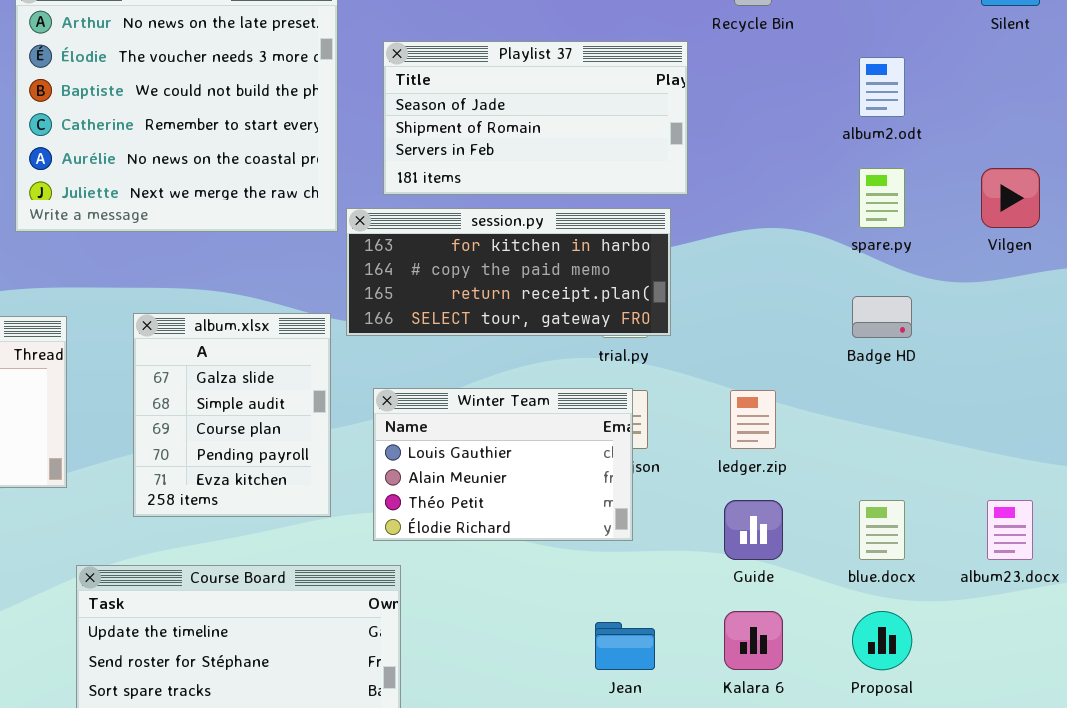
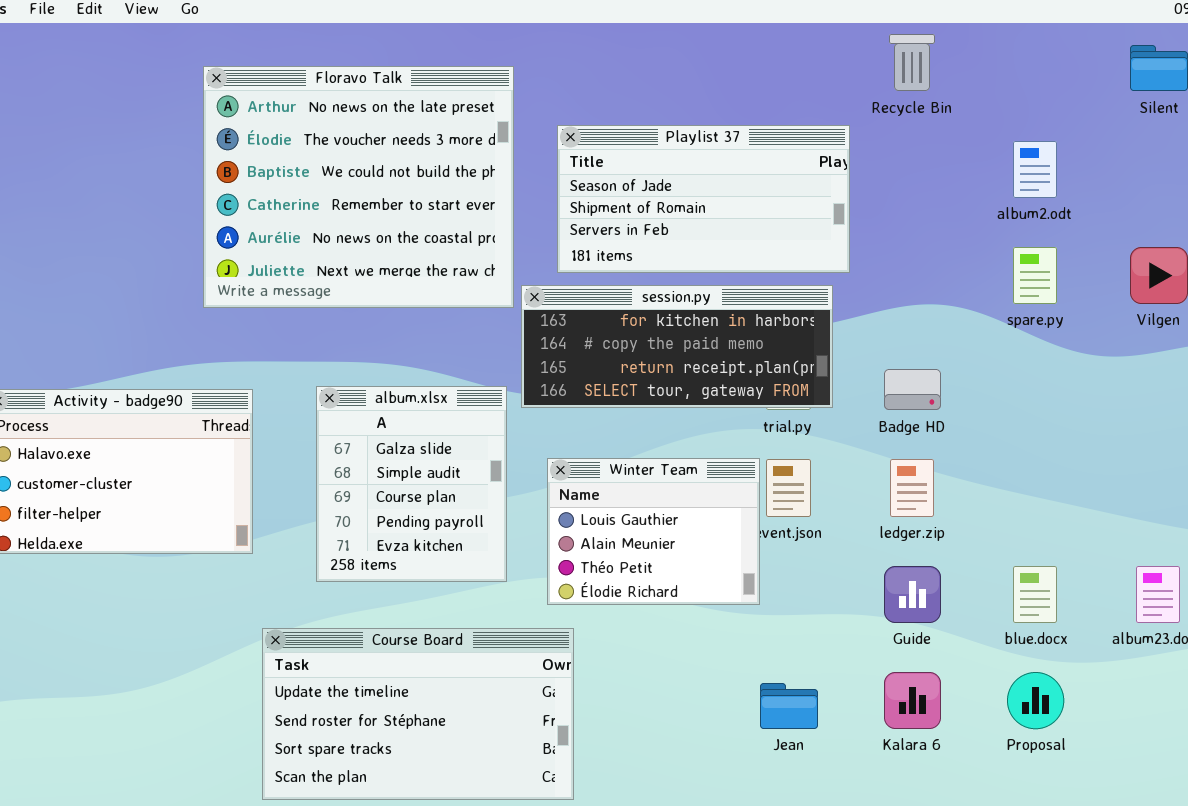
Badge HD: [852,296,912,338] -> [884,369,941,410], moved
Winter Team: [373,388,633,541] -> [547,458,760,605], resized

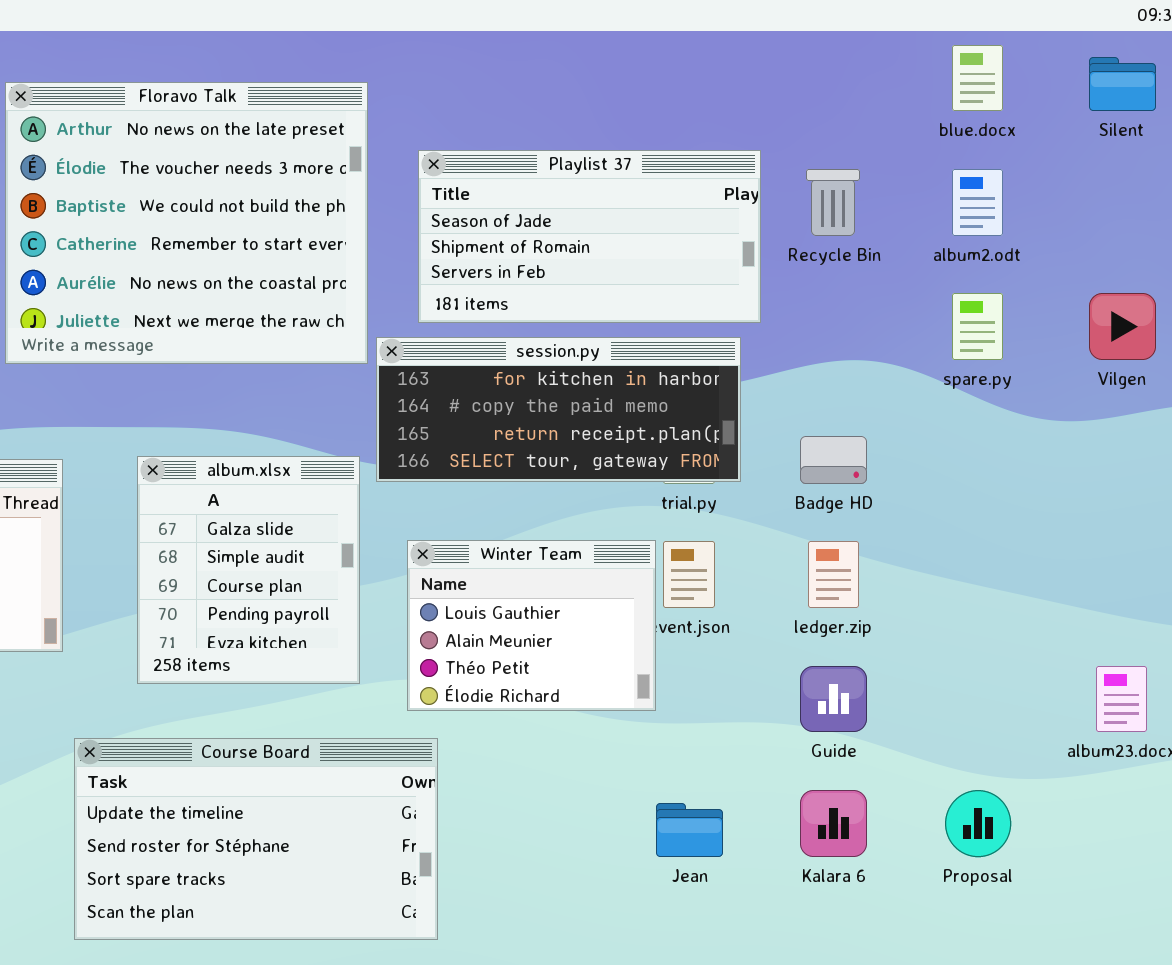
Recycle Bin: [889,34,935,91] -> [806,169,860,236], moved
blue.docx: [1013,566,1057,623] -> [952,45,1003,111], moved

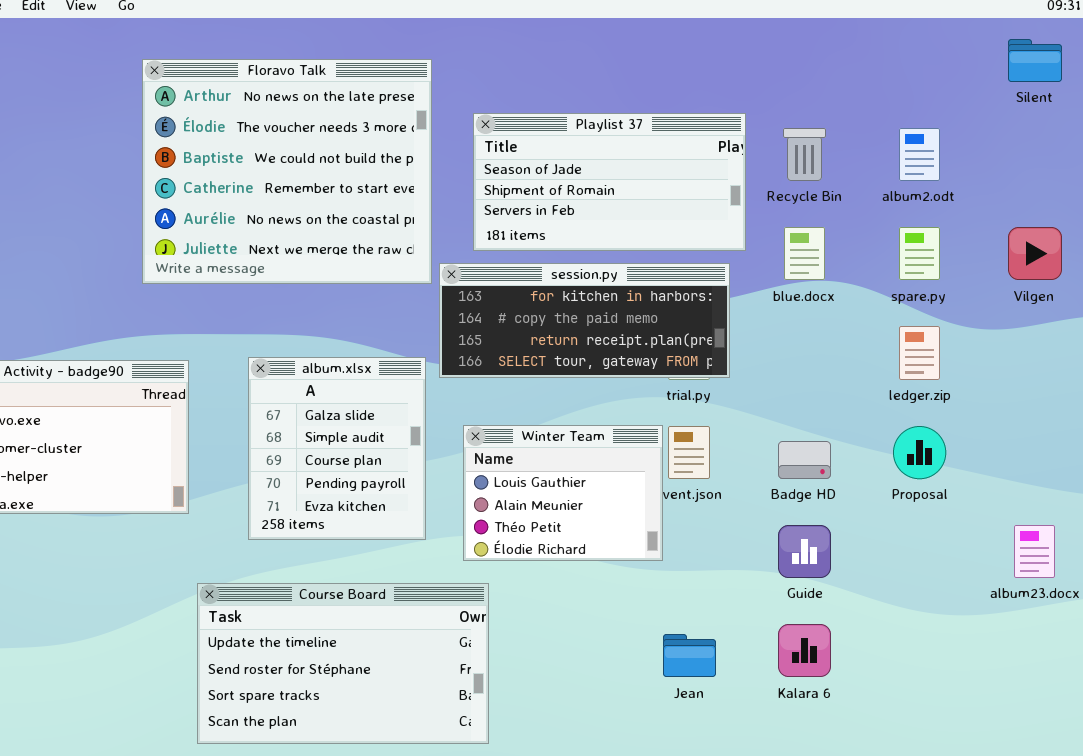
blue.docx: [952,45,1003,111] -> [784,227,825,280], moved
Badge HD: [800,436,867,484] -> [778,441,831,479], moved
ledger.zip: [808,541,859,608] -> [899,326,940,380], moved
Proposal: [945,790,1011,857] -> [893,426,946,479], moved

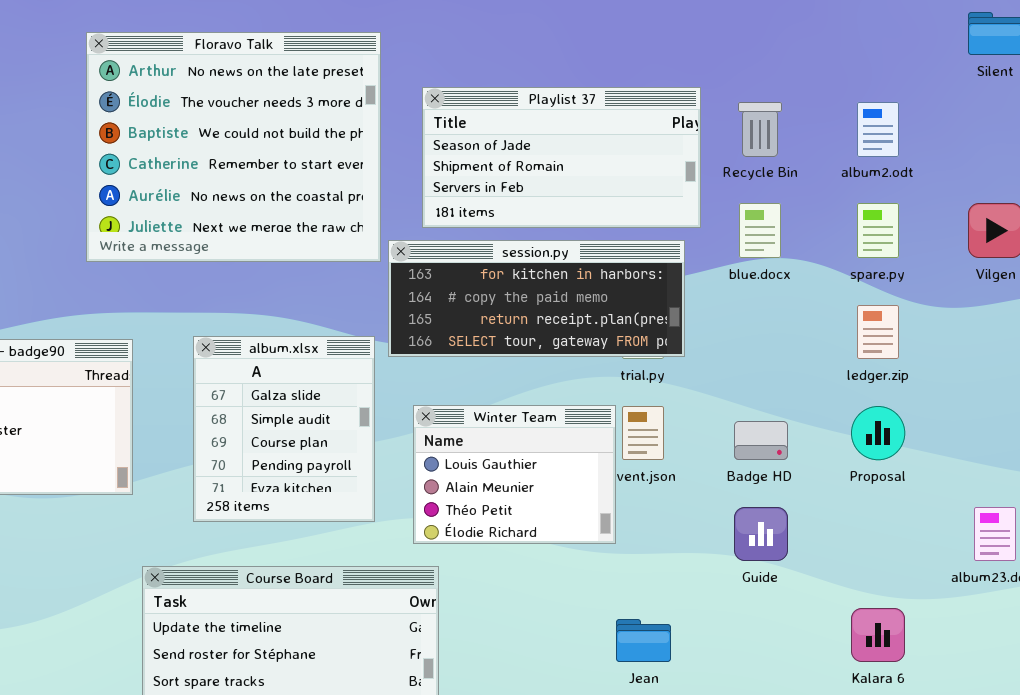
Kalara 6: [778,624,831,677] -> [851,608,905,662], moved

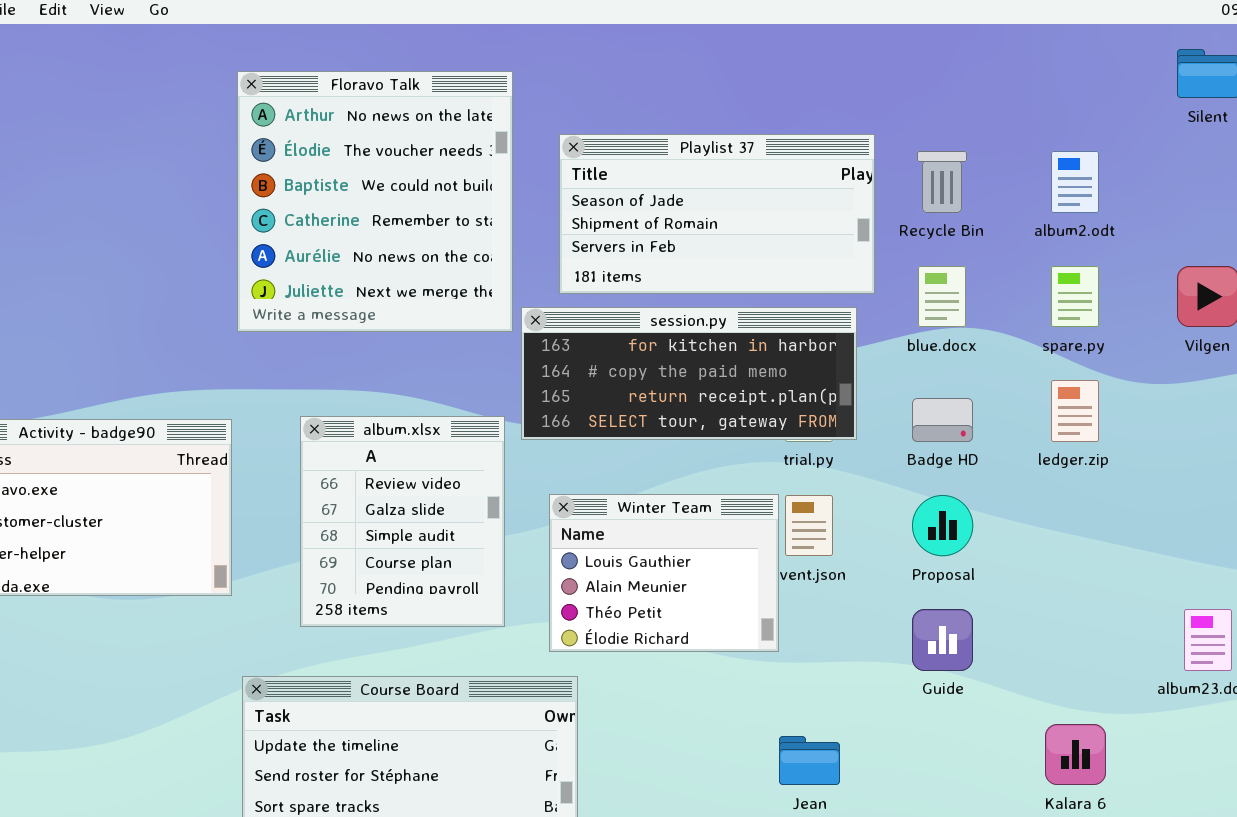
Floravo Talk: [86,32,381,262] -> [237,71,513,332], resized
album.xlsx: [193,336,375,522] -> [300,416,505,627], scrolled up 1 row
Proposal: [851,406,905,460] -> [912,495,973,556], moved
Badge HD: [734,421,788,460] -> [912,398,973,442], moved

